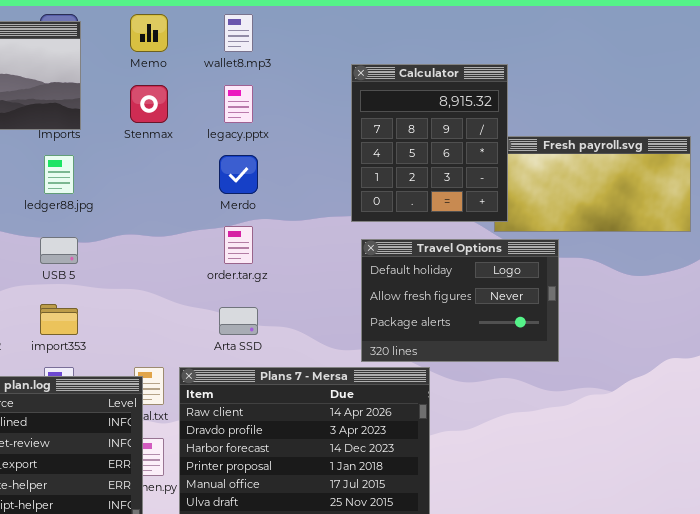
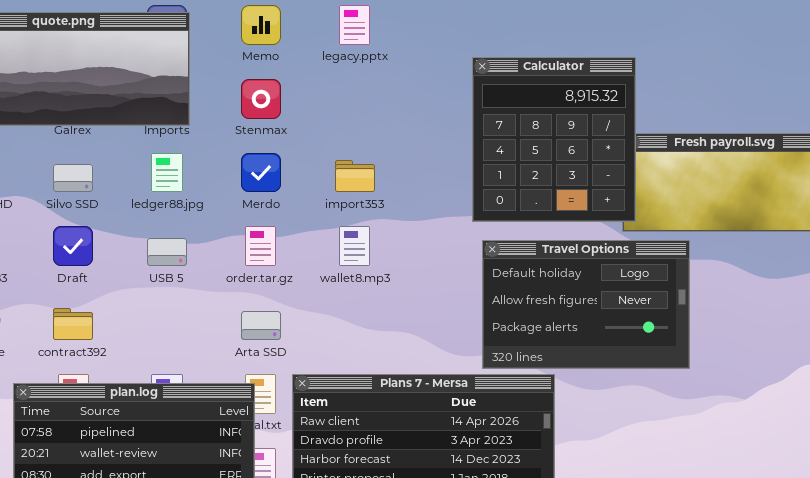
wallet8.mp3: [224,14,253,52] -> [339,226,370,266], moved
legacy.pptx: [224,85,253,123] -> [339,5,370,45], moved
Merdo: [219,155,258,194] -> [241,153,281,192], moved
order.tar.gz: [224,226,253,264] -> [245,226,276,266], moved
import353: [40,304,78,335] -> [335,160,375,192], moved
Arta SSD: [219,307,258,335] -> [241,311,281,340], moved

